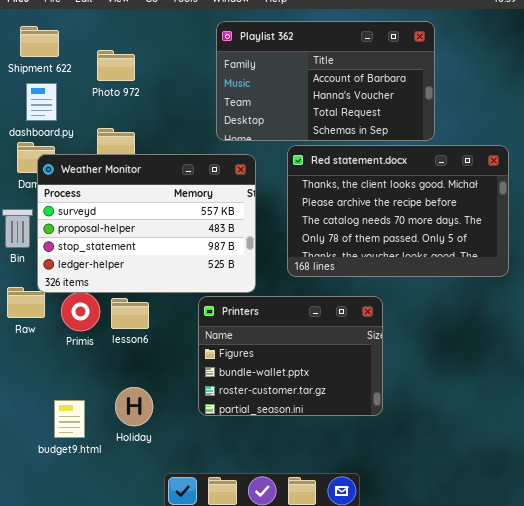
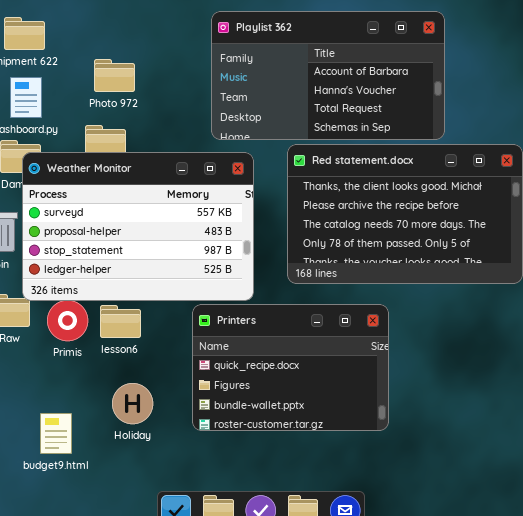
Photo 972: [97,50,135,81] -> [94,59,135,92], moved
Printers: [198,296,383,416] -> [192,304,389,431], scrolled up 1 row
Holiday: [115,387,153,426] -> [112,383,153,424], moved

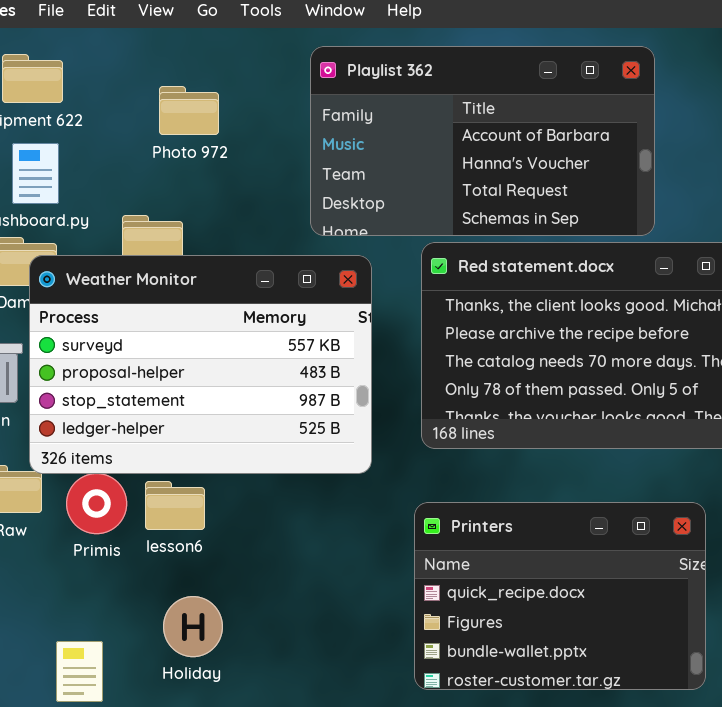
Photo 972: [94,59,135,92] -> [159,86,219,135], moved
Printers: [192,304,389,431] -> [414,502,706,690], moved

